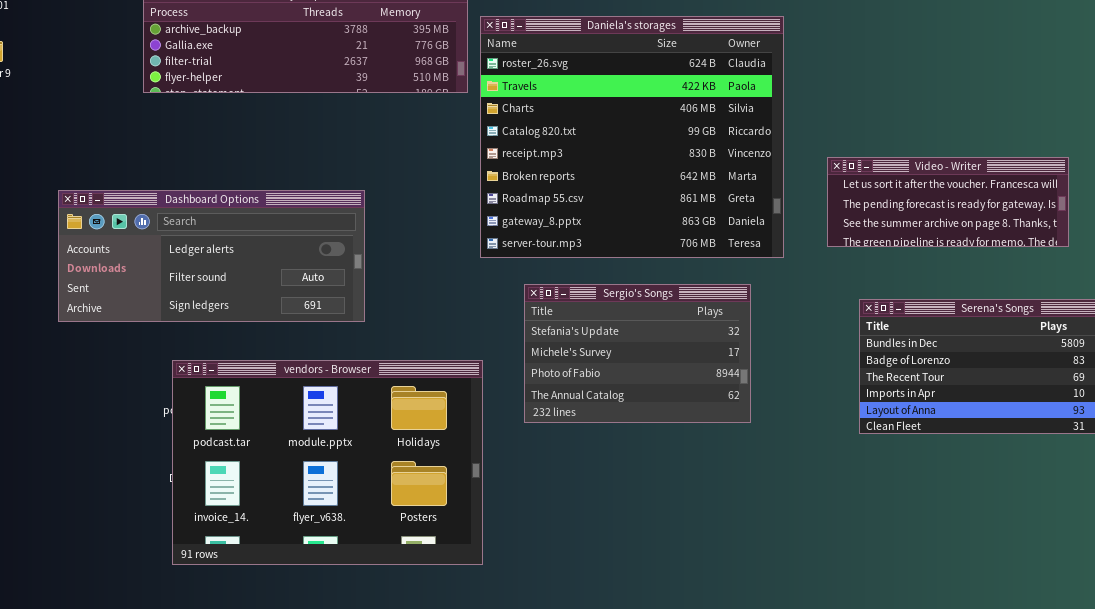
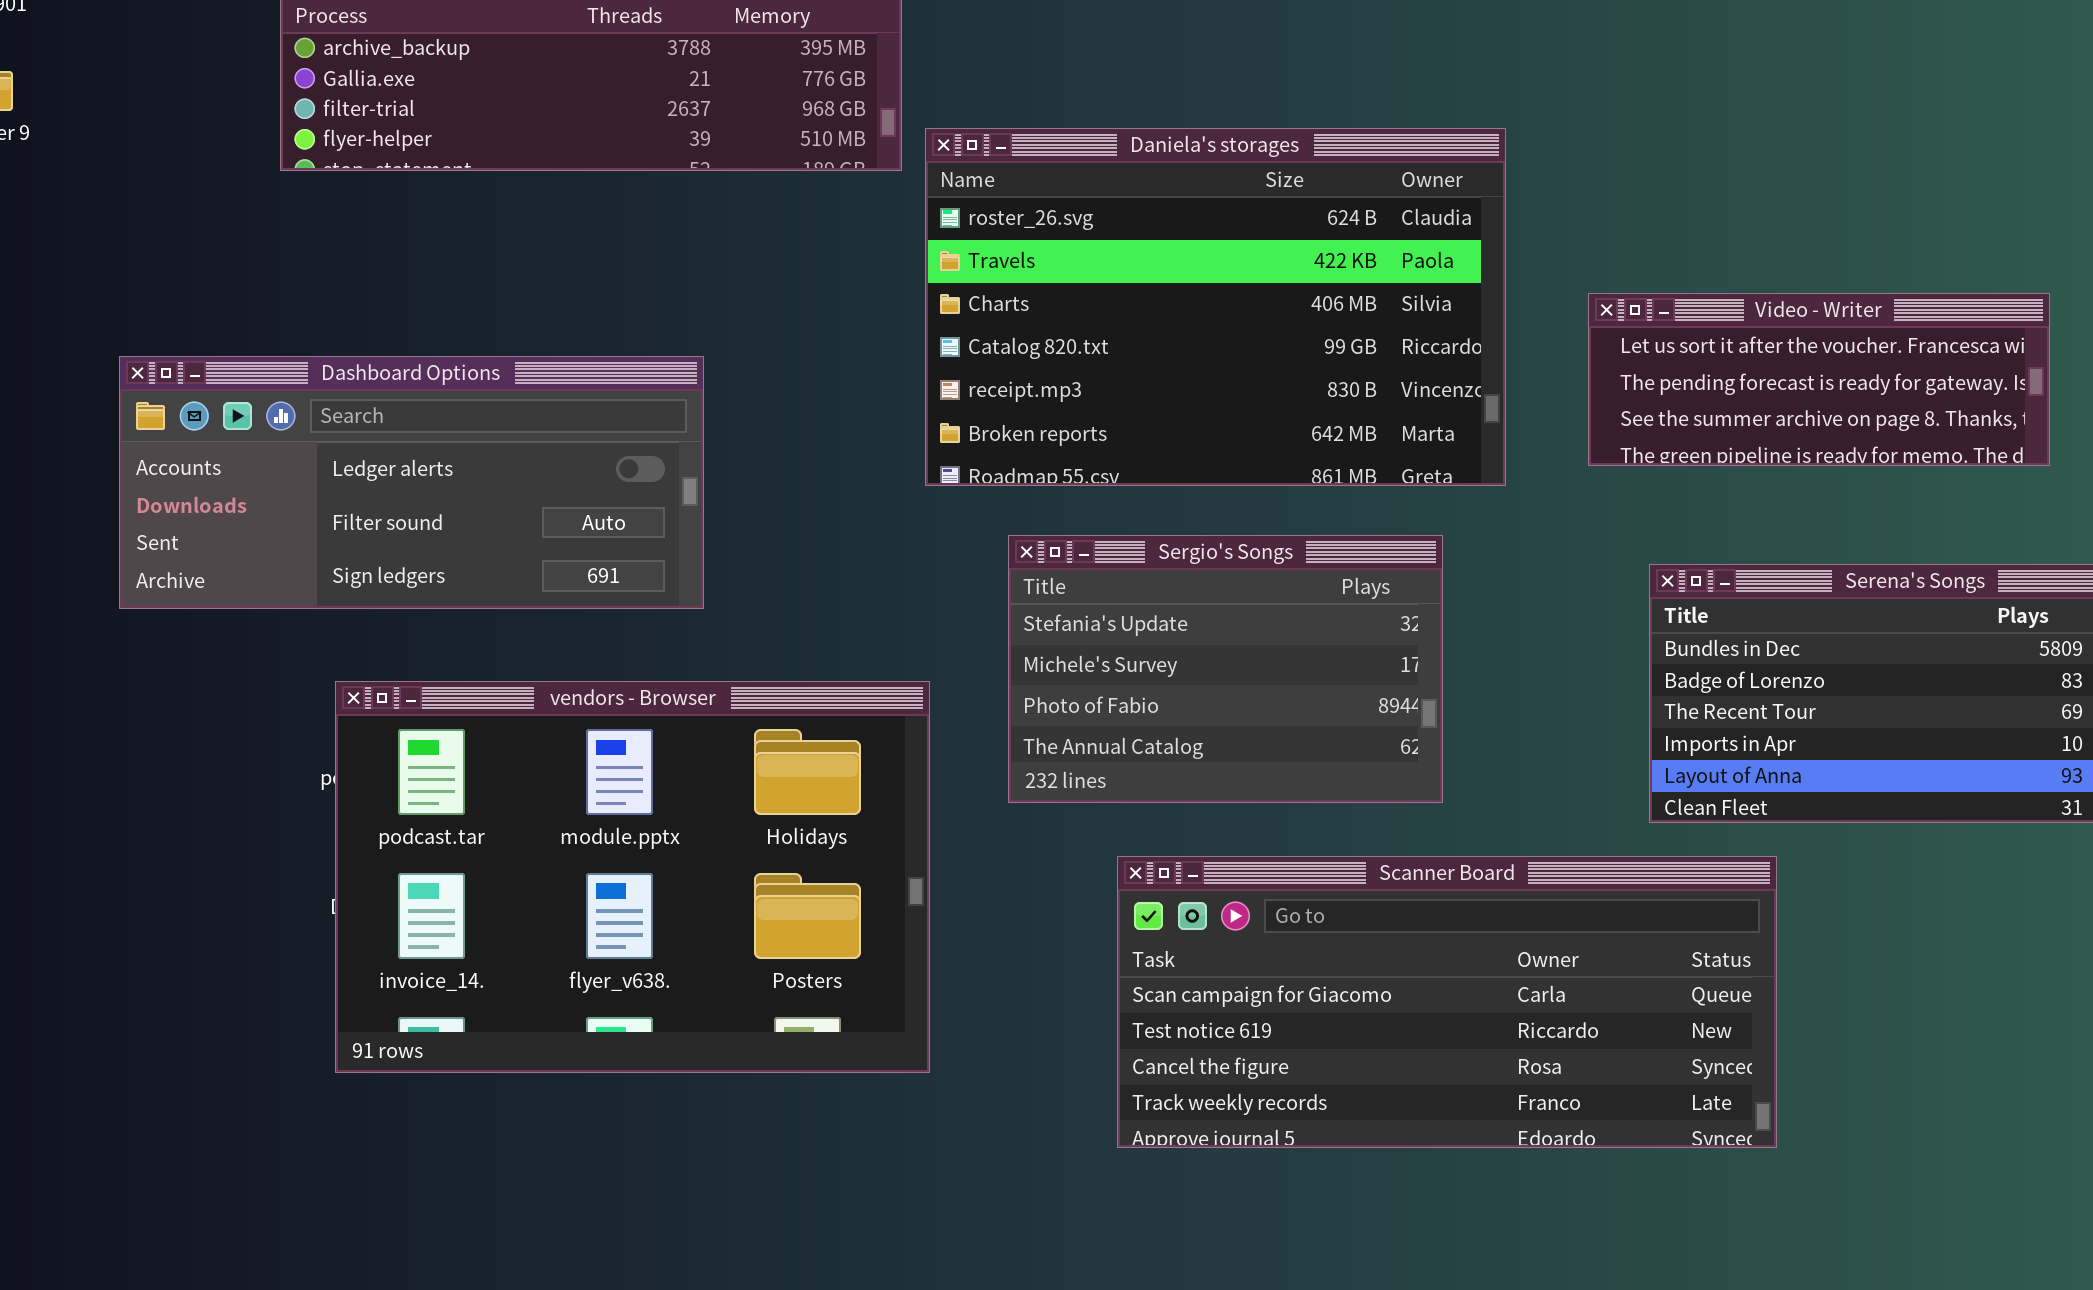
Daniela's storages: [480,16,784,258] -> [925,128,1506,486], resized
Scanner Board: none -> [1117,856,1777,1148], opened

